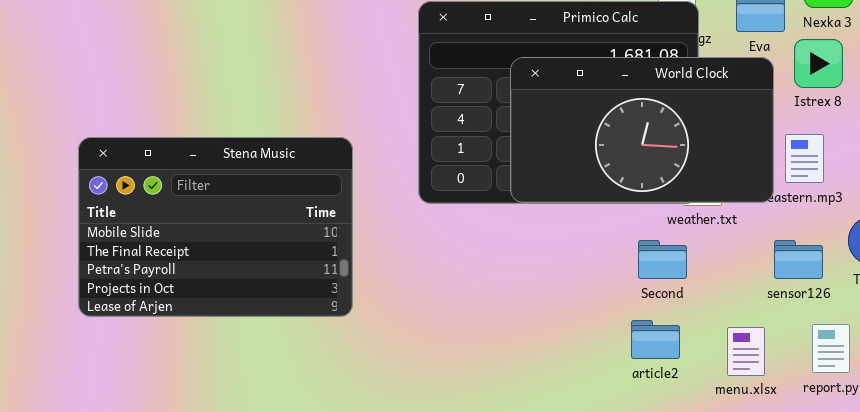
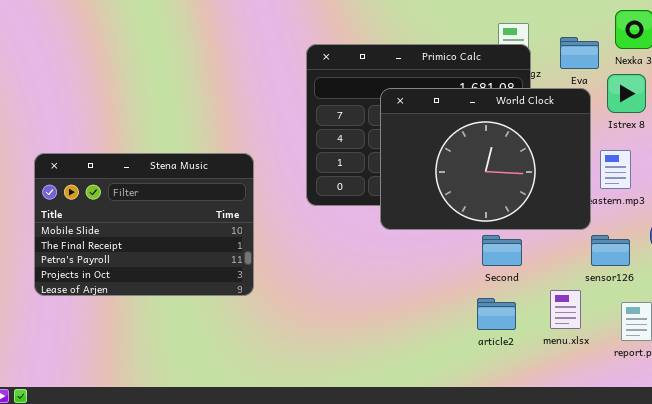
World Clock: [510,57,774,203] -> [380,88,591,230], resized
menu.xlsx: [727,327,765,376] -> [550,290,581,329], moved

